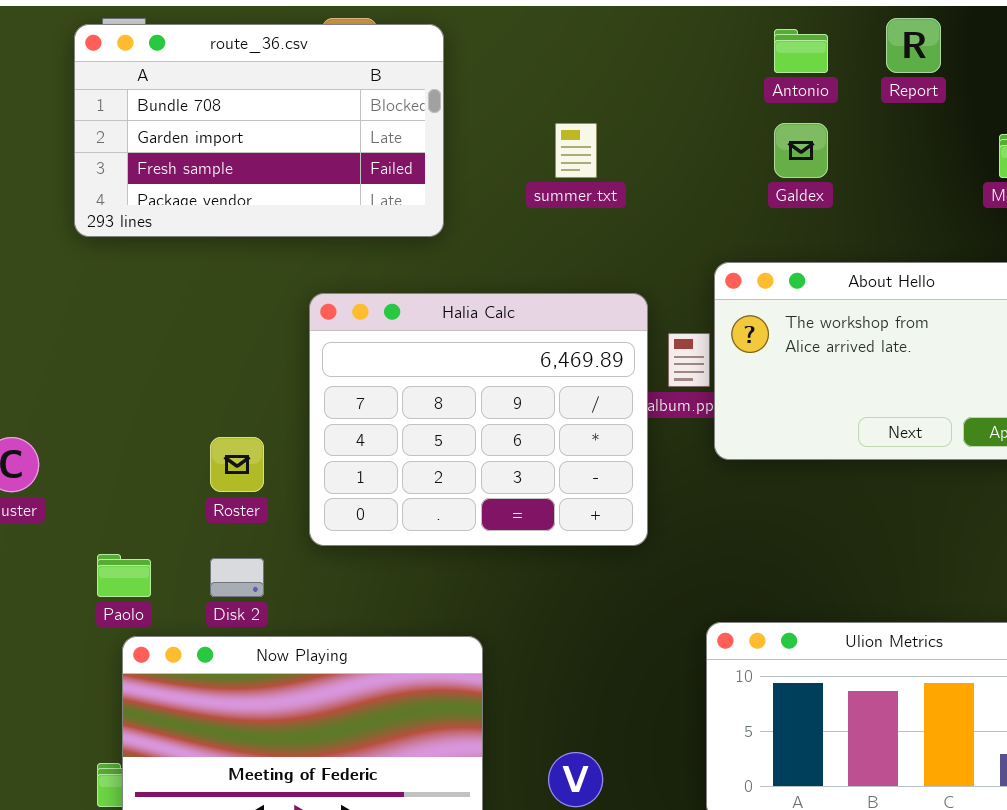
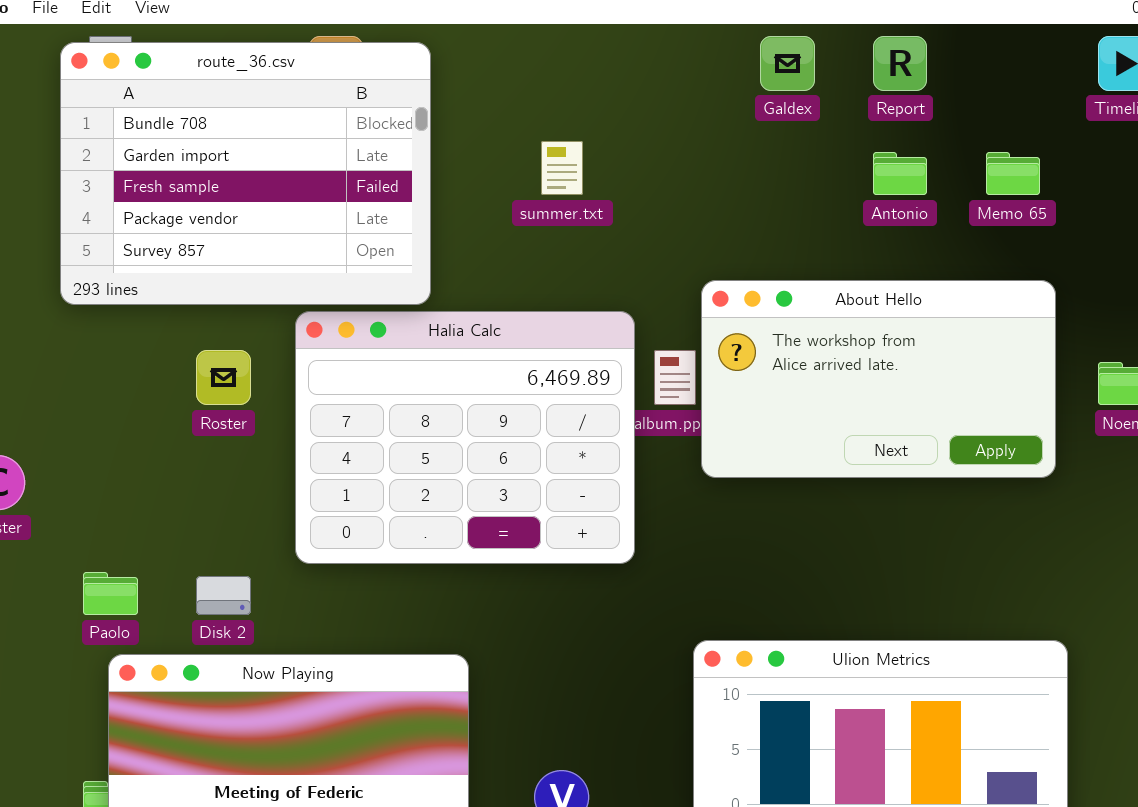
route_36.csv: [74,24,444,237] -> [60,42,431,305], resized
Antonio: [774,29,828,73] -> [873,152,927,195], moved
Galdex: [774,123,828,178] -> [760,36,815,91], moved
Roster: [210,437,264,492] -> [196,350,251,405], moved

